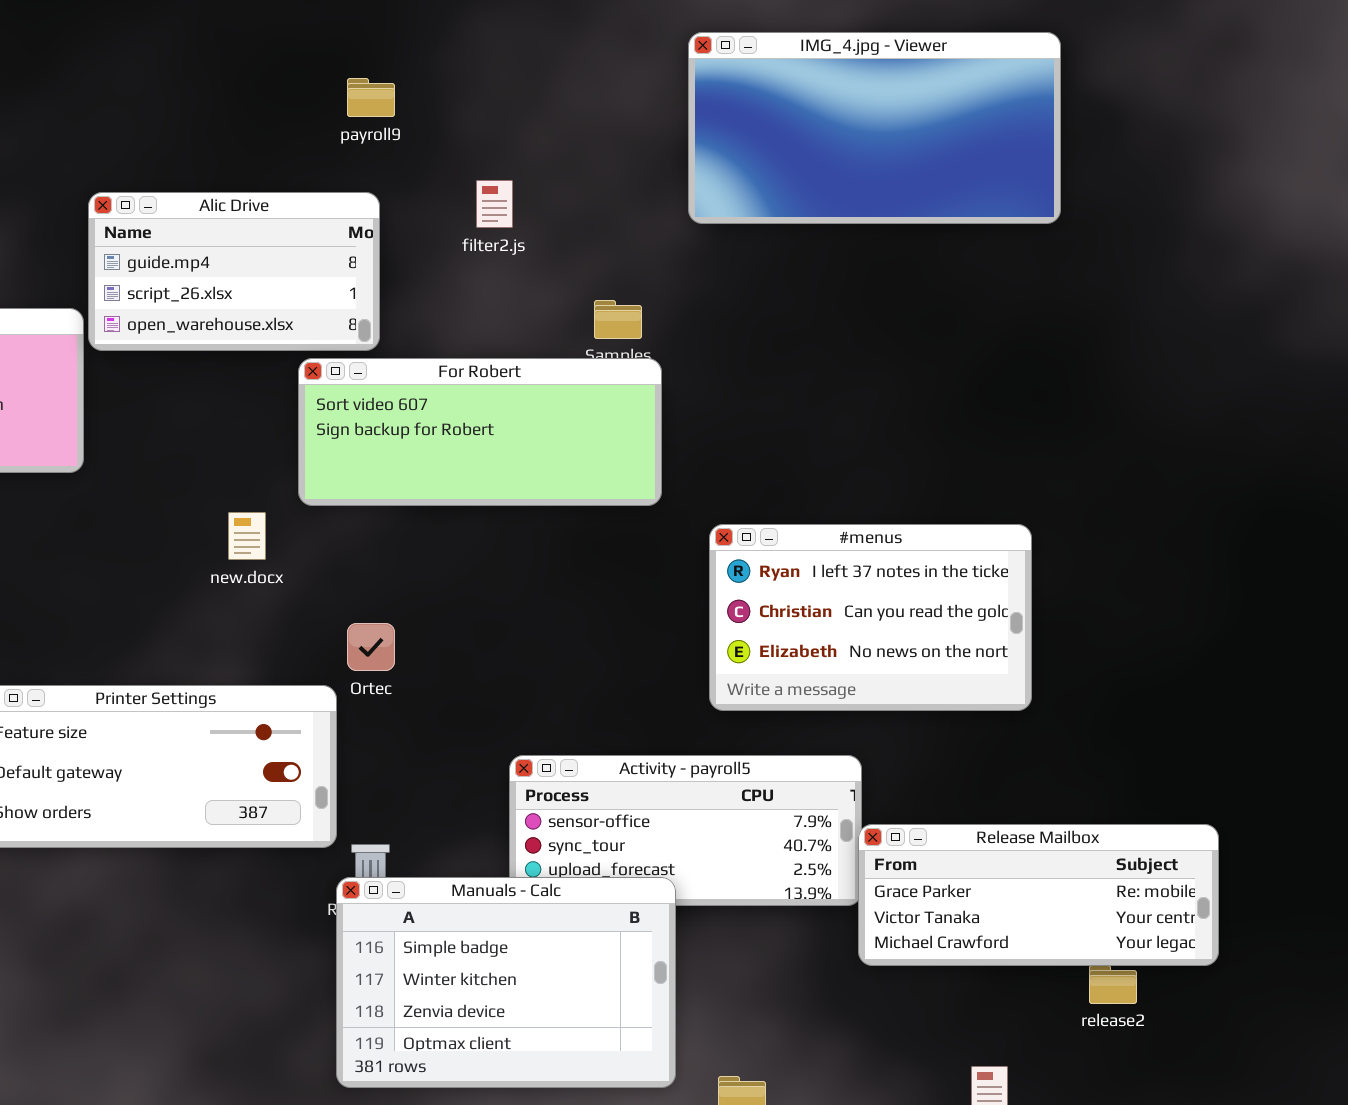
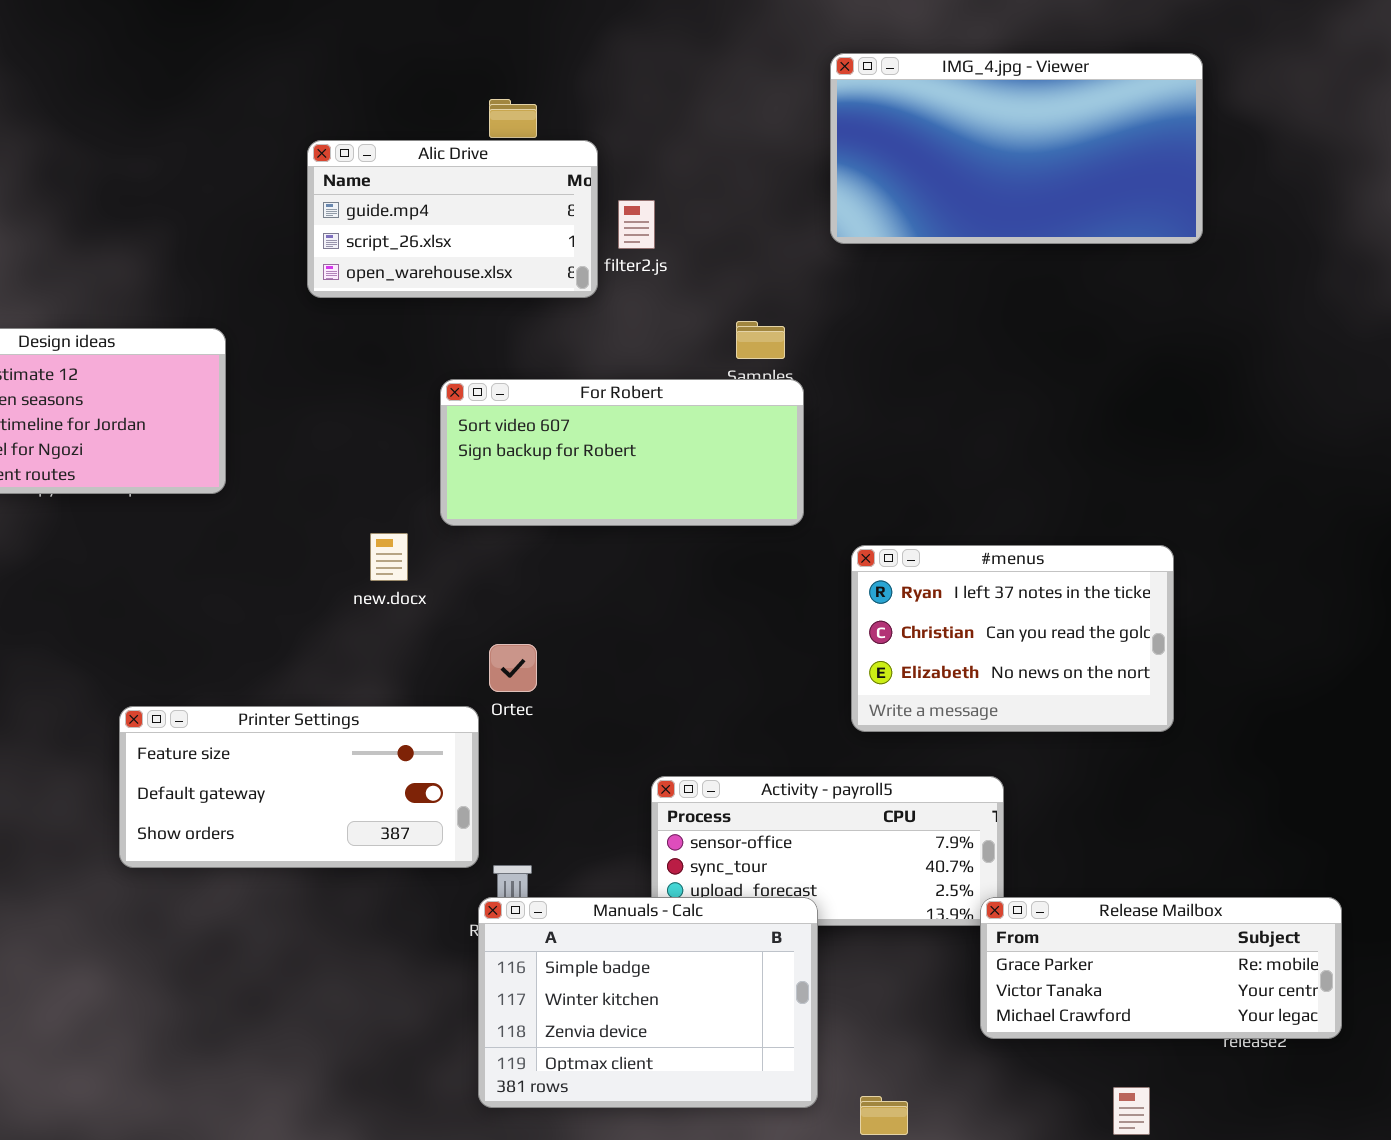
Alic Drive: [88,192,380,351] -> [307,140,598,298], moved
Release Mailbox: [858,824,1219,966] -> [980,897,1342,1039], moved

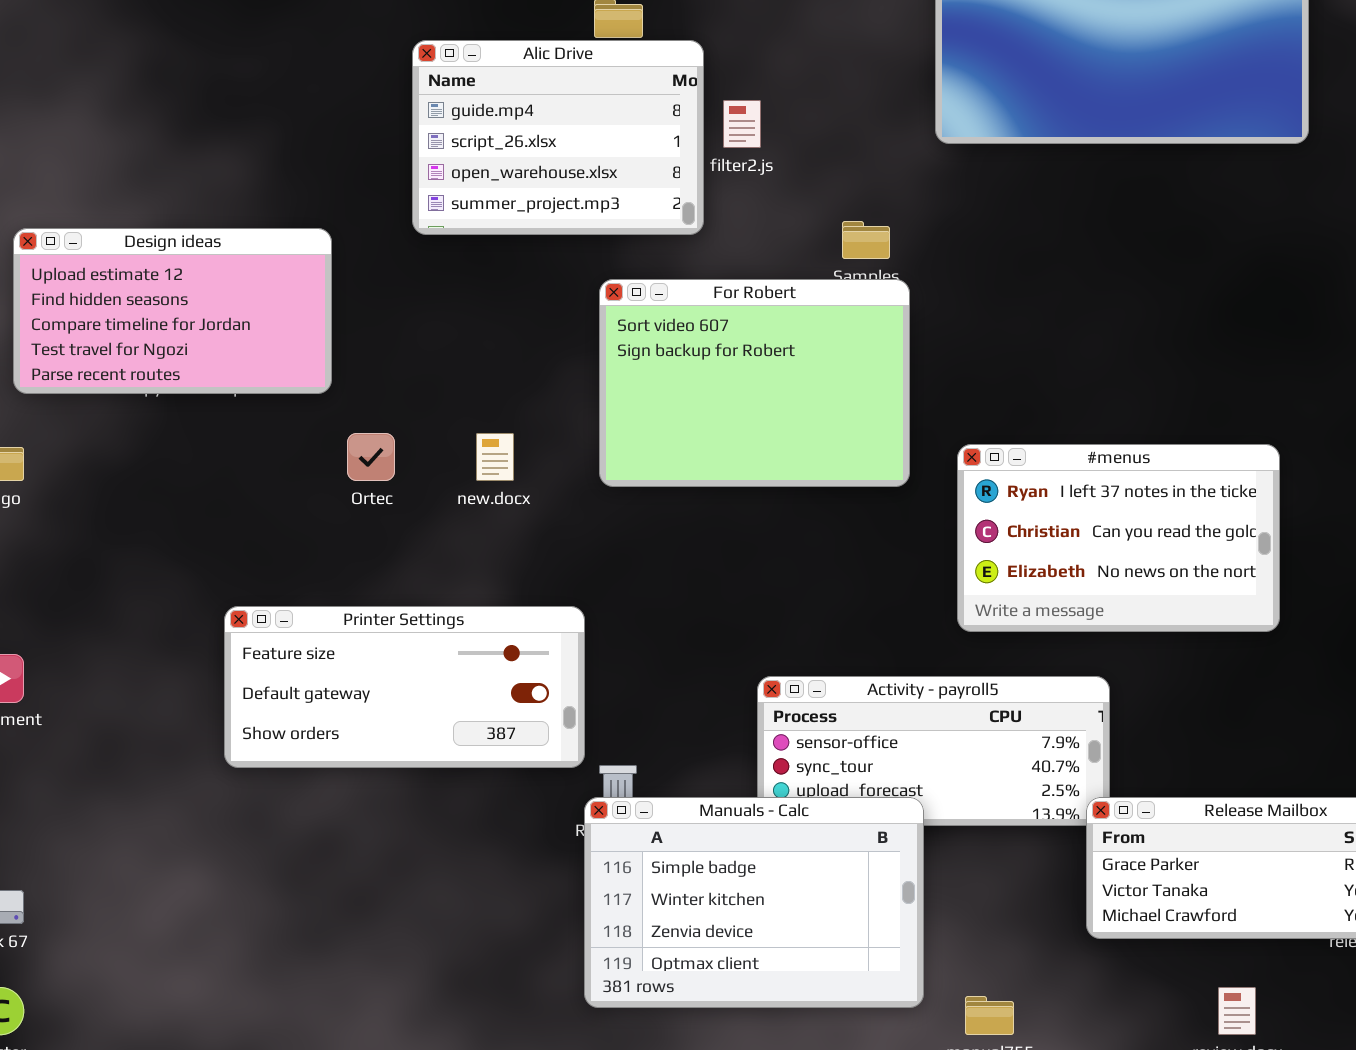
Alic Drive: [307,140,598,298] -> [412,40,704,235], resized
For Robert: [440,379,804,526] -> [599,279,910,487], resized
Ortec: [489,644,537,692] -> [347,433,395,481], moved

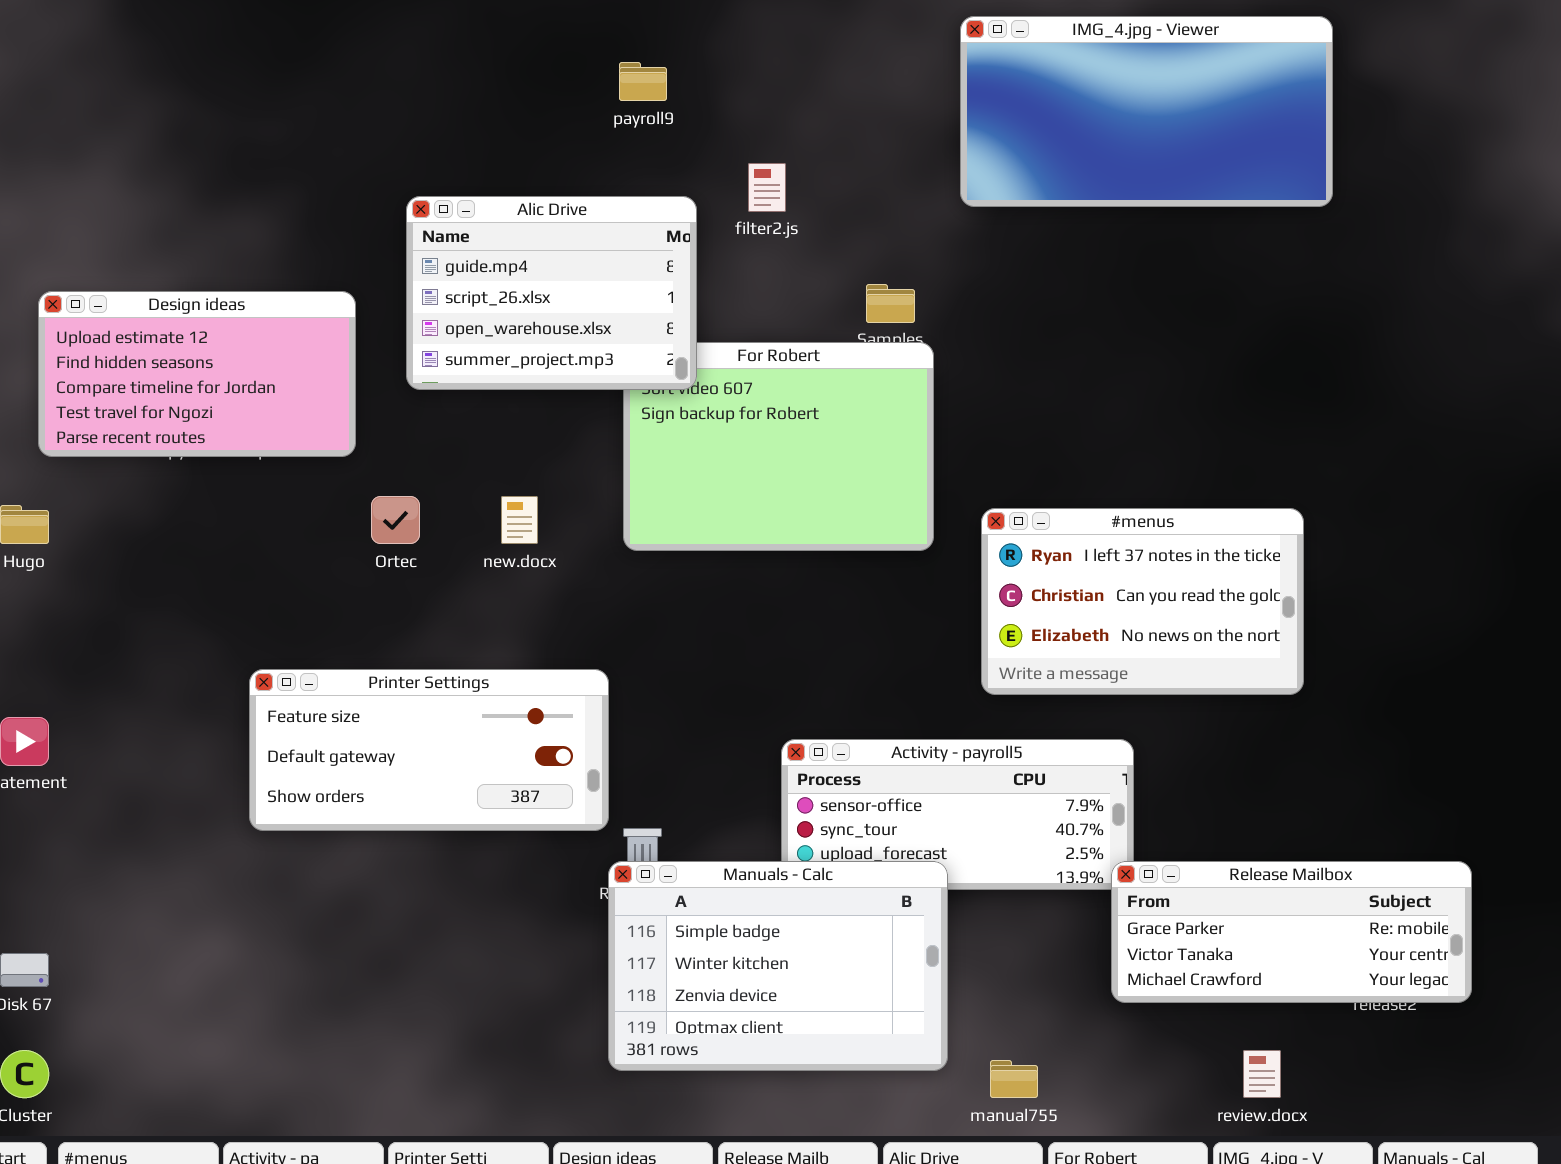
Alic Drive: [412,40,704,235] -> [406,196,697,390], moved

